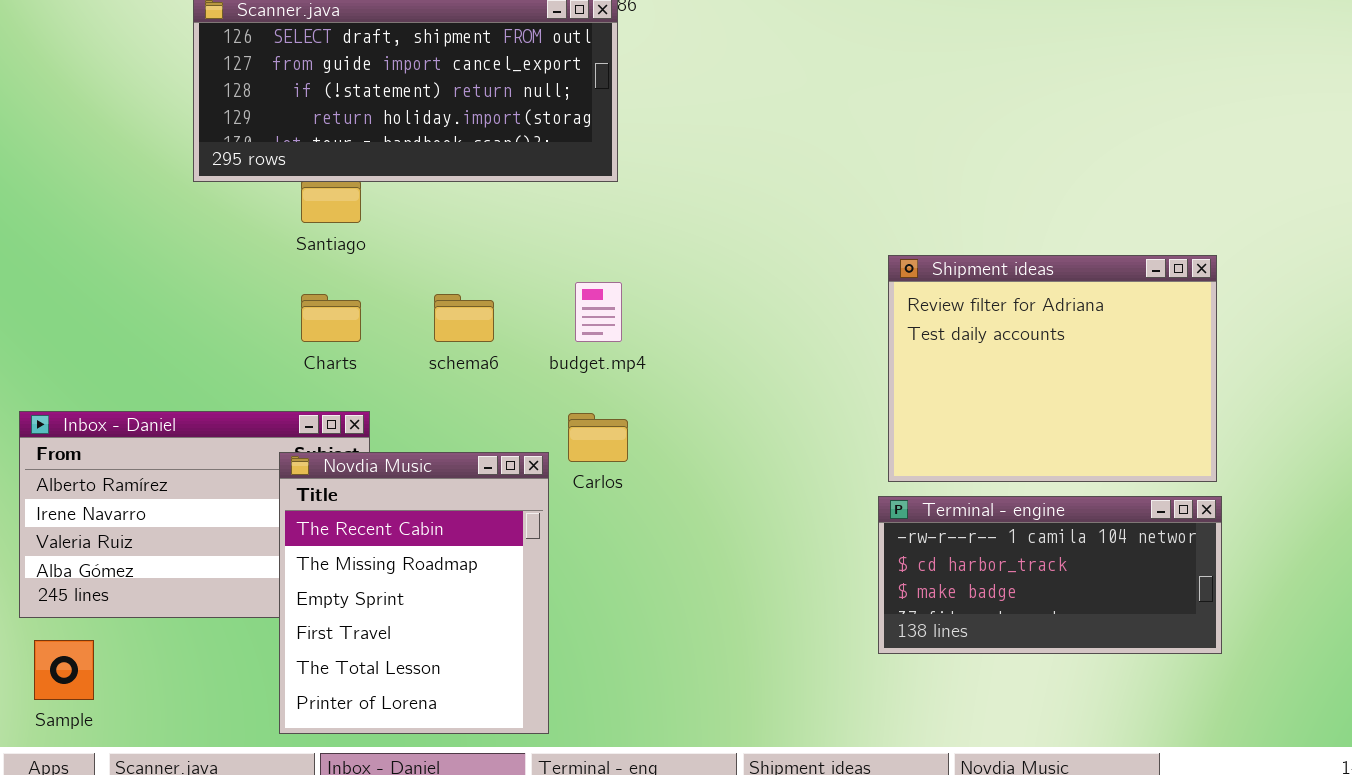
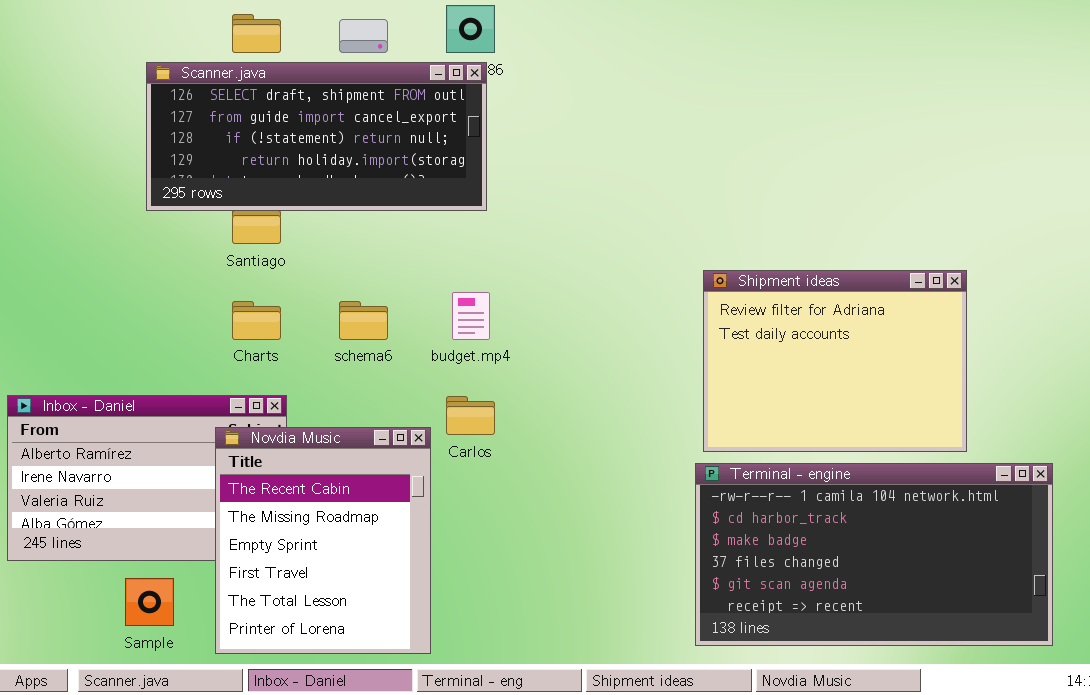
Terminal - engine: [878,496,1222,654] -> [695,463,1053,646], resized
Sample: [34,640,94,700] -> [125,578,174,626], moved

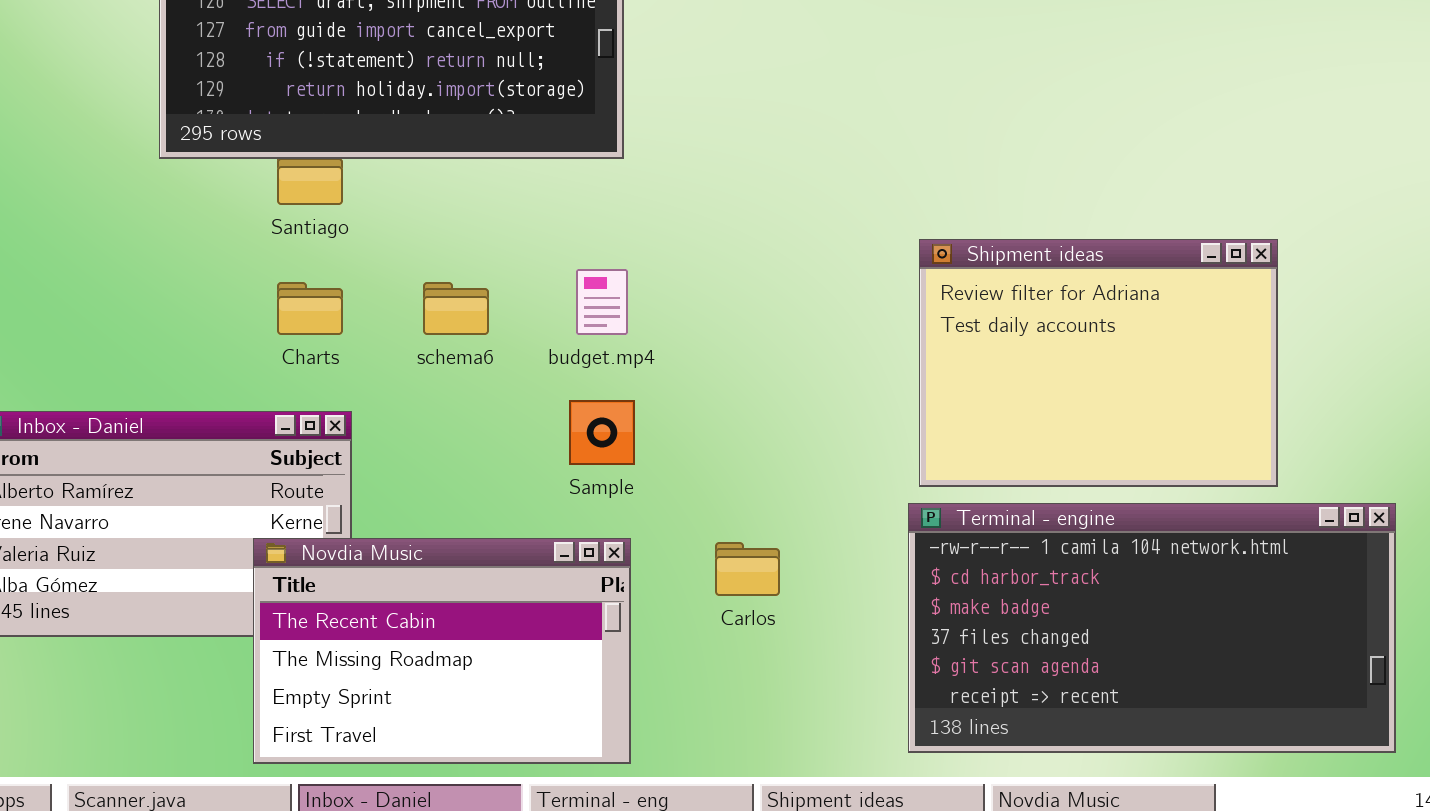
Carlos: [446,396,495,435] -> [715,542,780,596], moved
Novdia Music: [215,427,431,654] -> [253,538,631,764], resized
Sample: [125,578,174,626] -> [569,400,635,465], moved

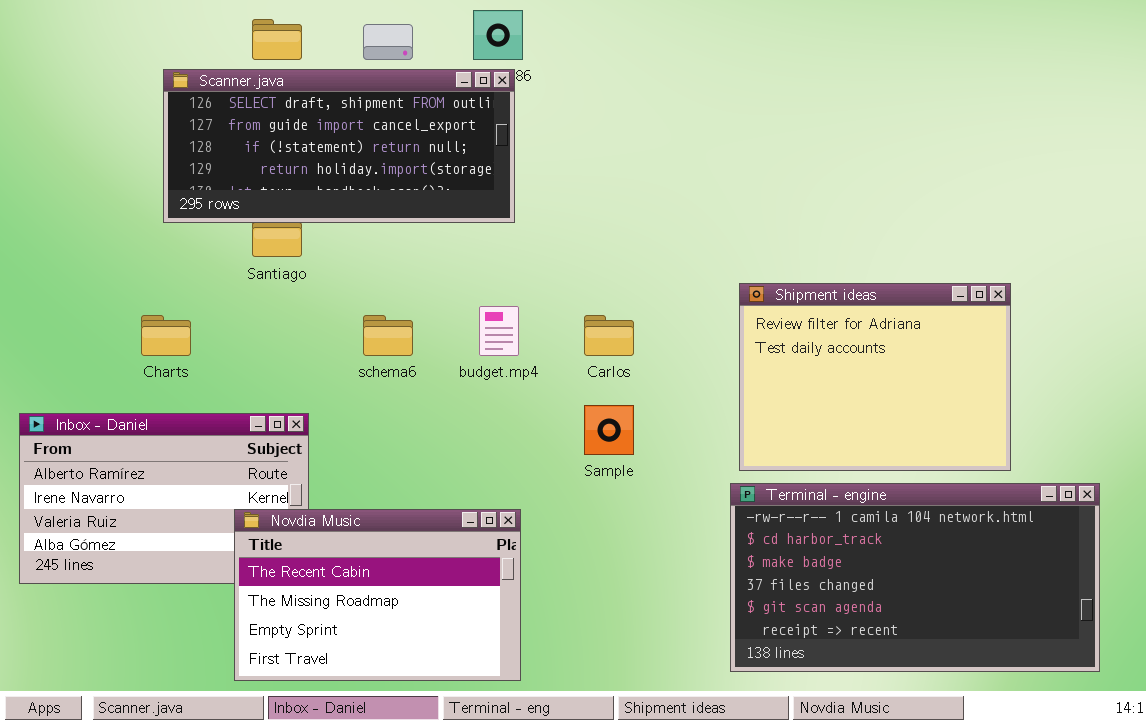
Charts: [277,282,343,335] -> [141,315,191,356], moved
Sample: [569,400,635,465] -> [584,405,634,455], moved
Carlos: [715,542,780,596] -> [584,315,634,356], moved

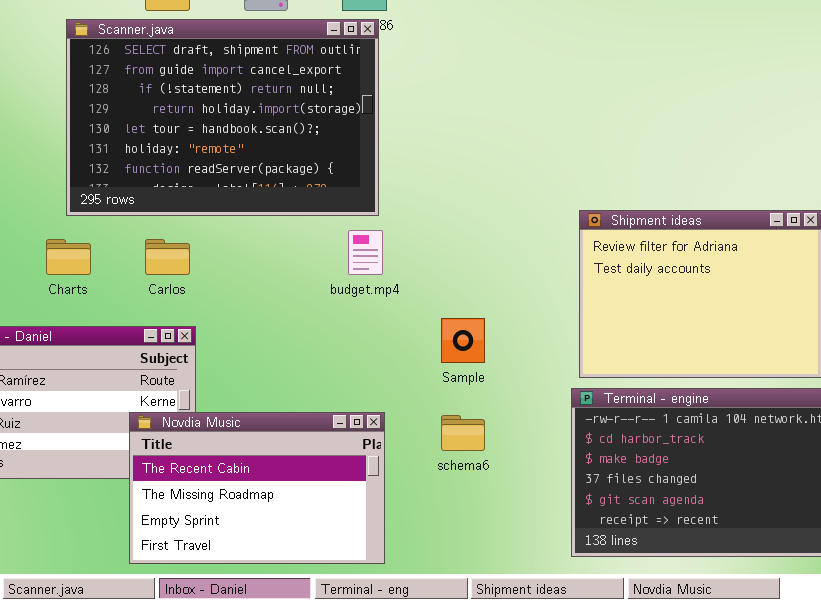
Scanner.java: [163,69,515,223] -> [66,19,379,216], resized
schema6: [363,315,413,356] -> [441,415,485,451], moved
Carlos: [584,315,634,356] -> [145,239,190,275], moved

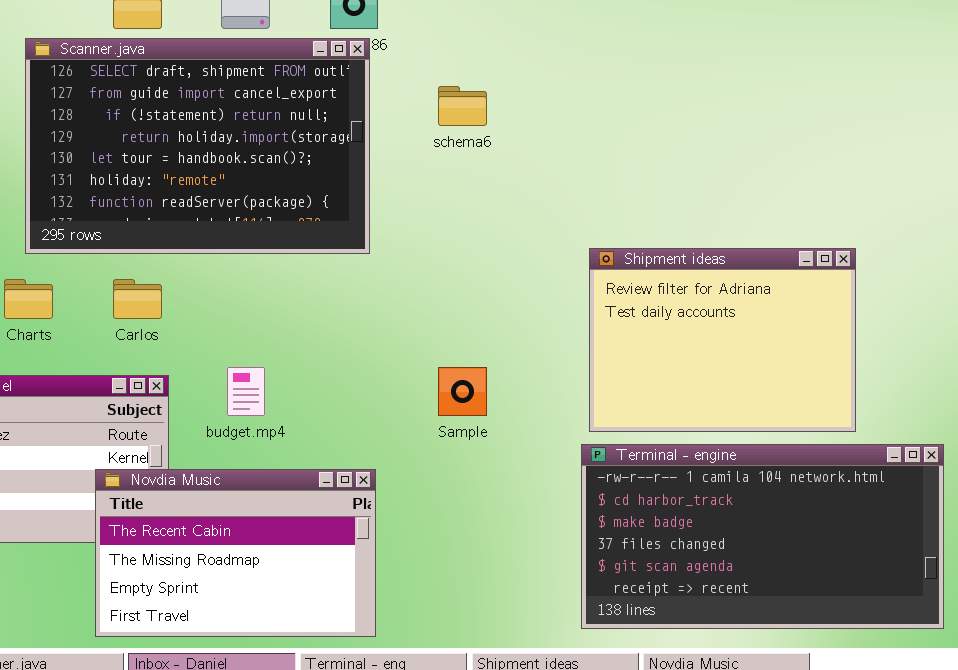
budget.mp4: [348,230,383,275] -> [227,367,265,416], moved
schema6: [441,415,485,451] -> [438,86,487,126], moved

